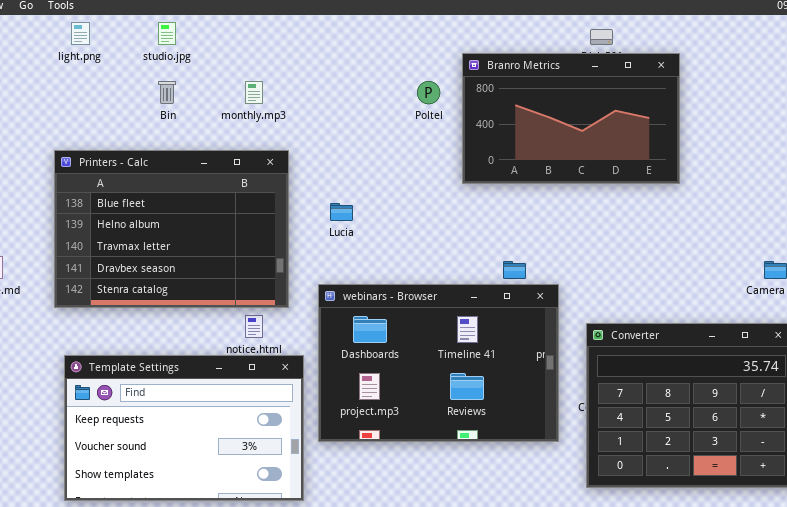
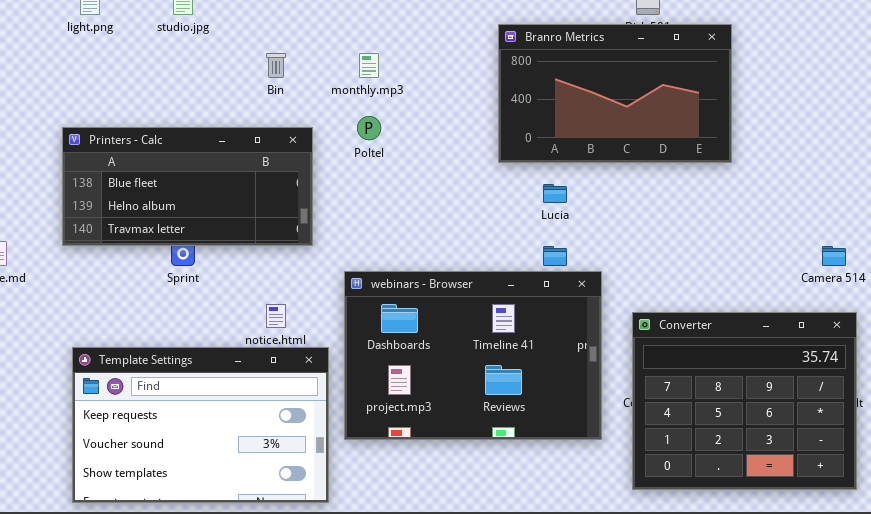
Bin: [158,81,176,104] -> [266,53,286,78], moved
monthly.mp3: [245,81,263,104] -> [359,53,379,78], moved
Poltel: [417,81,440,104] -> [357,116,381,140], moved
Printers - Calc: [54,150,289,308] -> [62,127,313,246], resized
Lucia: [330,203,353,221] -> [543,184,567,203], moved

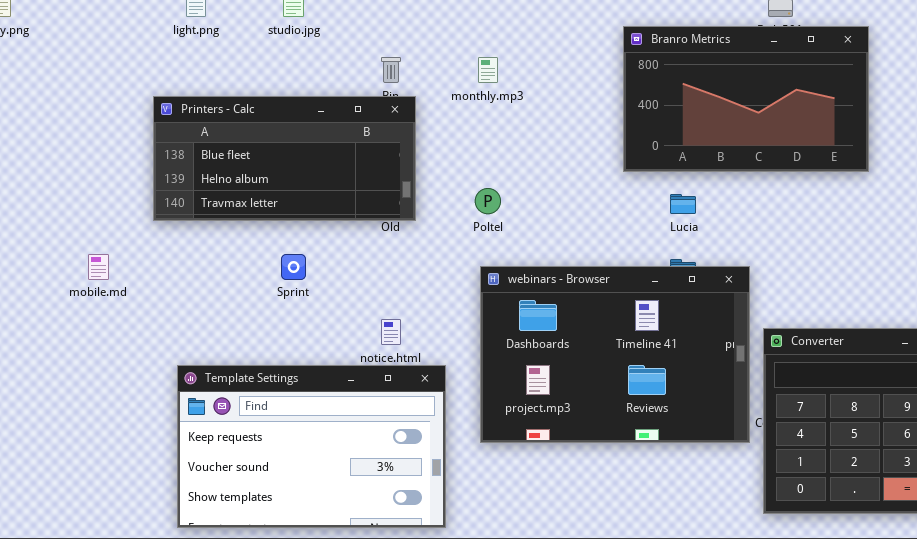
Poltel: [357,116,381,140] -> [475,188,501,214], moved
Printers - Calc: [62,127,313,246] -> [153,96,416,221], moved
webinars - Browser: [344,271,602,440] -> [480,266,750,443], moved

